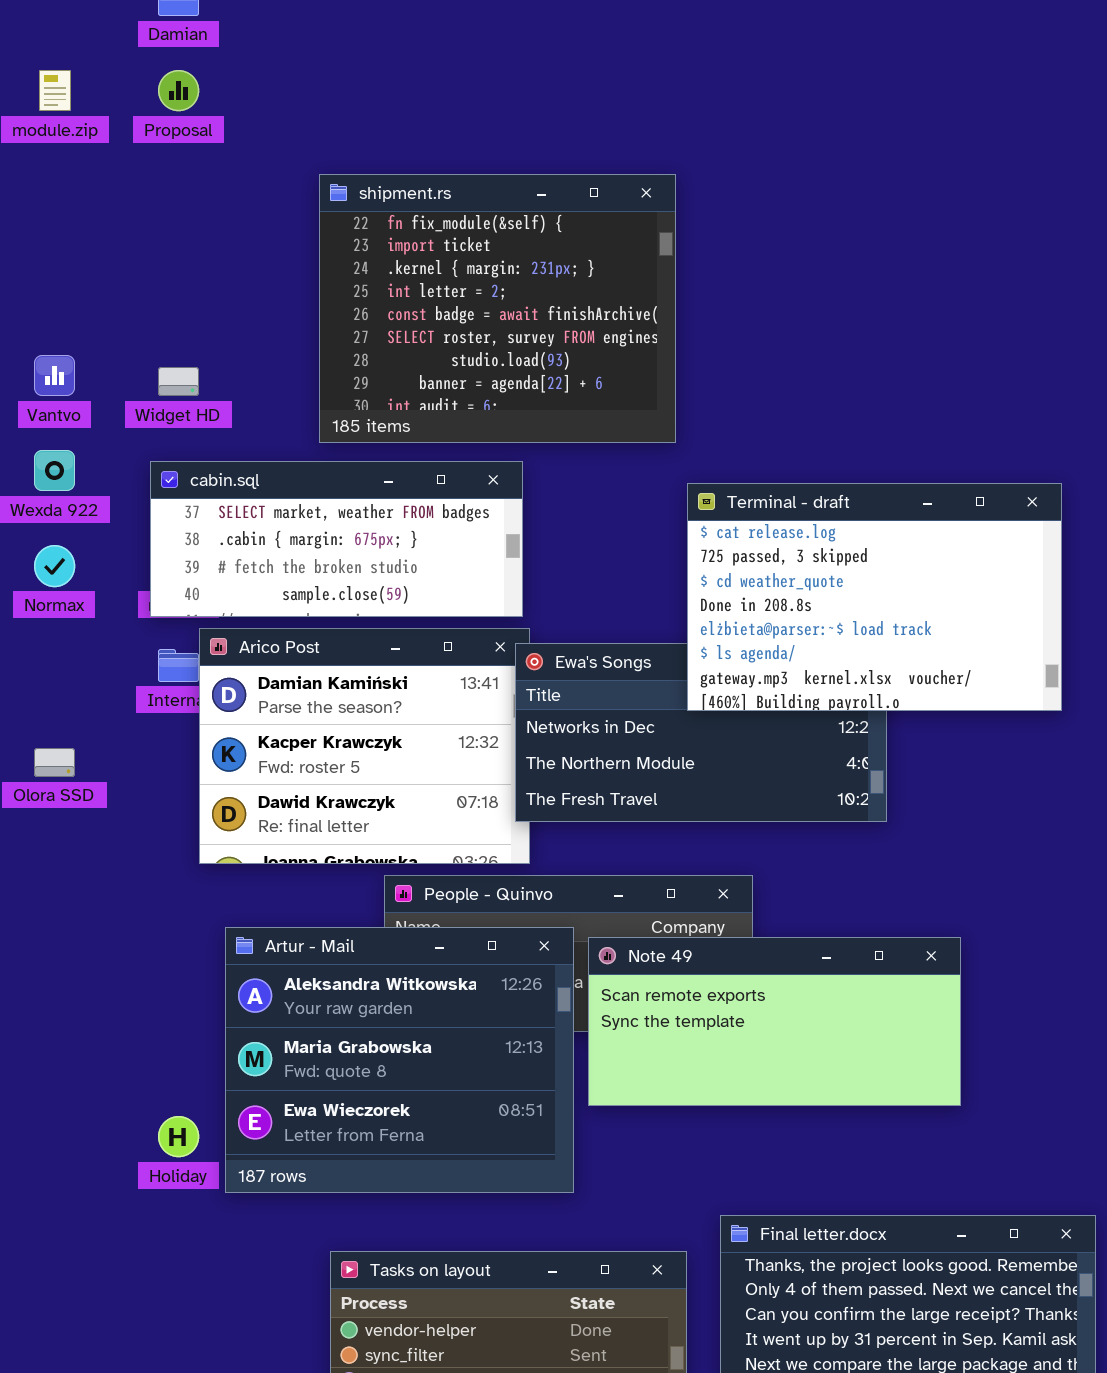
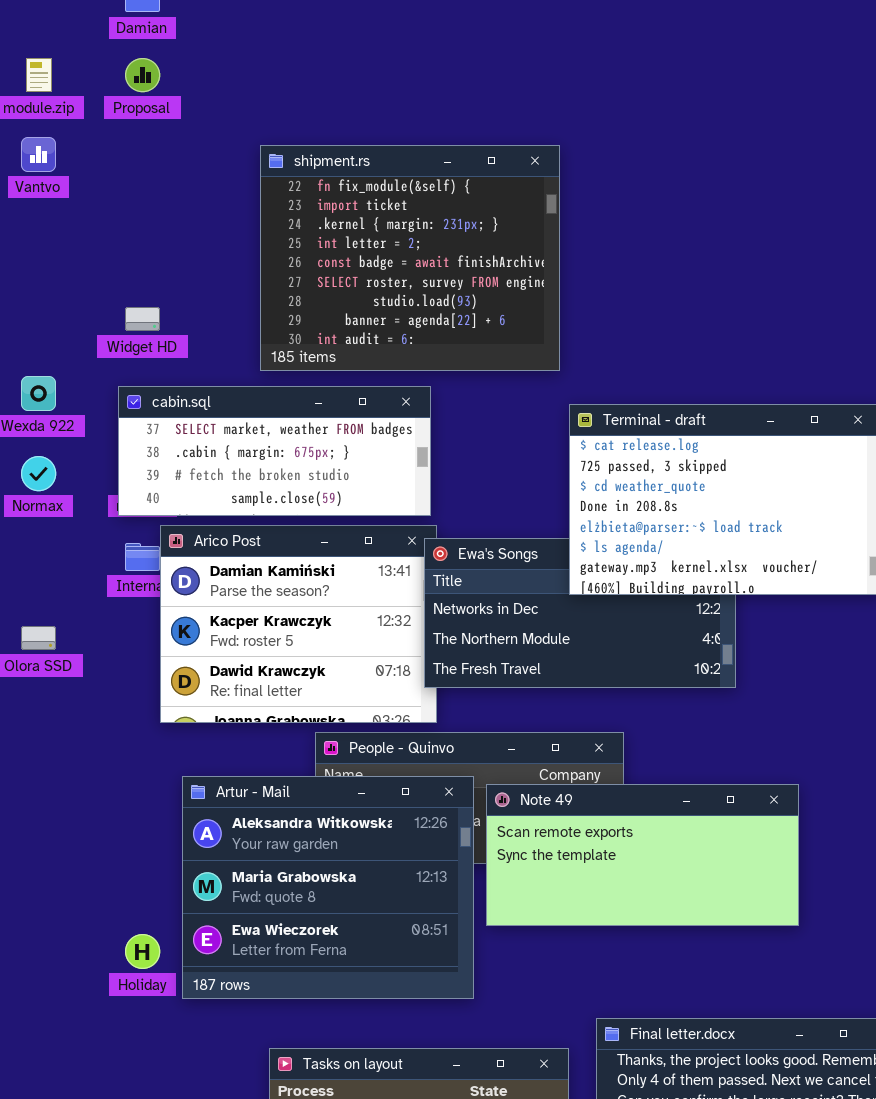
Vantvo: [34,355,75,396] -> [21,137,56,172], moved

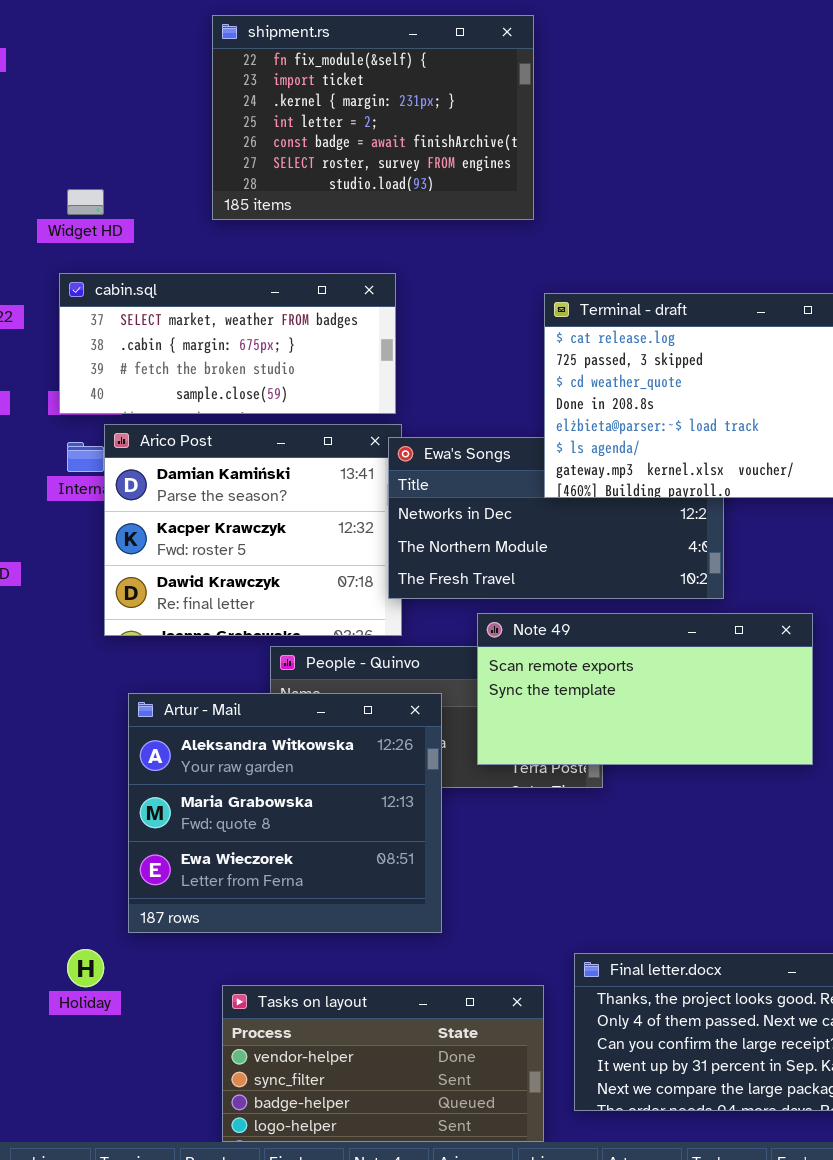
shipment.rs: [260,145,560,371] -> [212,15,534,220], resized
Note 49: [486,784,799,926] -> [477,613,813,765], moved
Holiday: [125,934,160,969] -> [67,949,104,987], moved

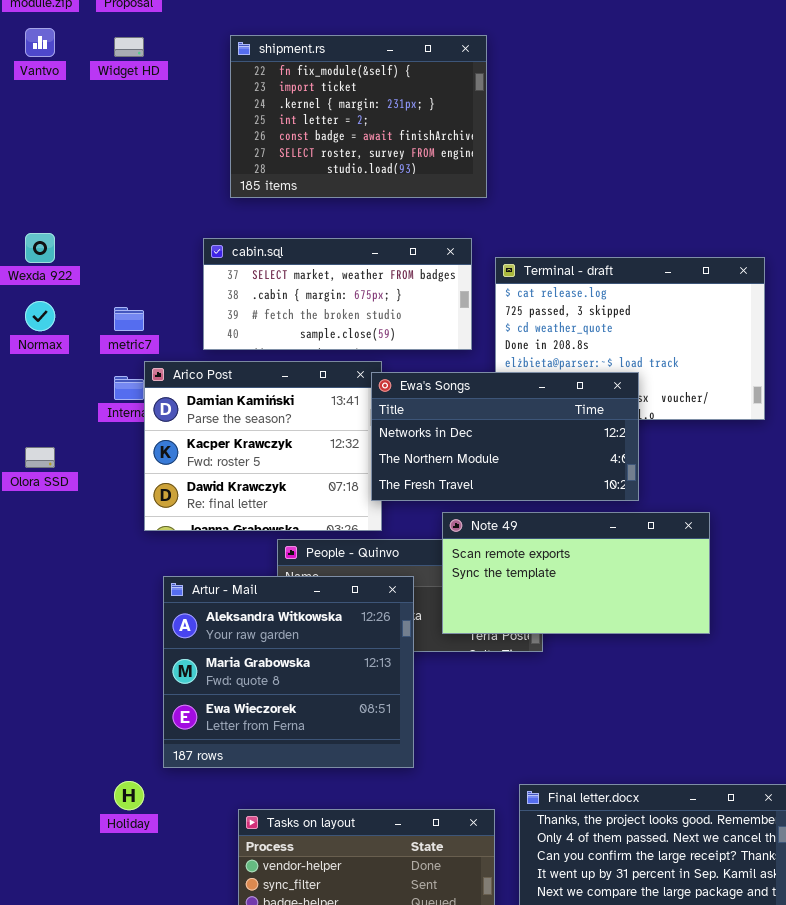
Widget HD: [67,189,104,215] -> [114,37,144,57], moved
cabin.sql: [59,273,396,414] -> [203,238,472,350], moved
Ewa's Songs: [388,437,724,599] -> [371,372,639,501], raised

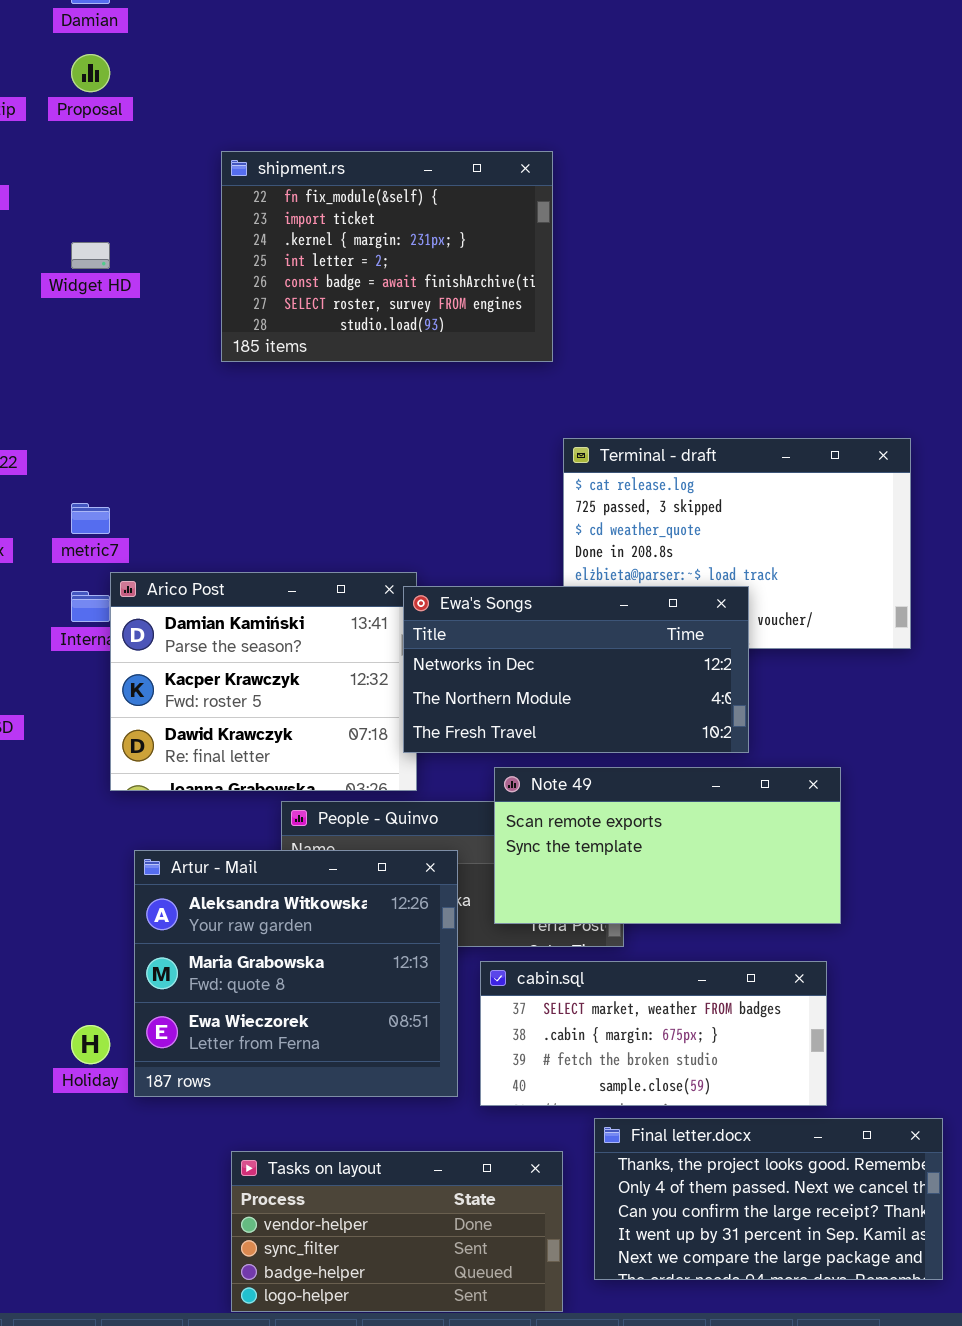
Widget HD: [114,37,144,57] -> [71,242,110,269], moved
cabin.sql: [203,238,472,350] -> [480,961,827,1106], moved
Holiday: [114,781,144,810] -> [71,1025,110,1064], moved

